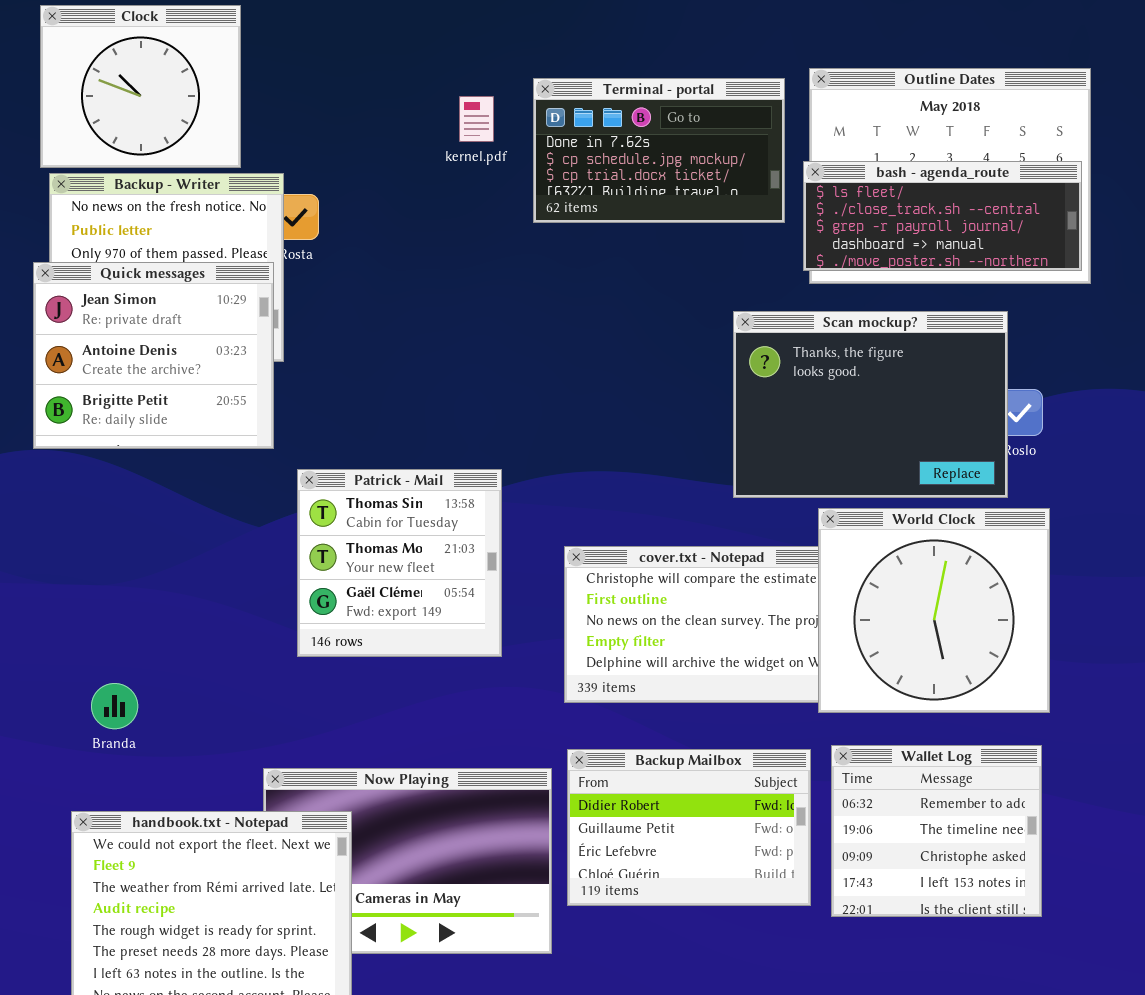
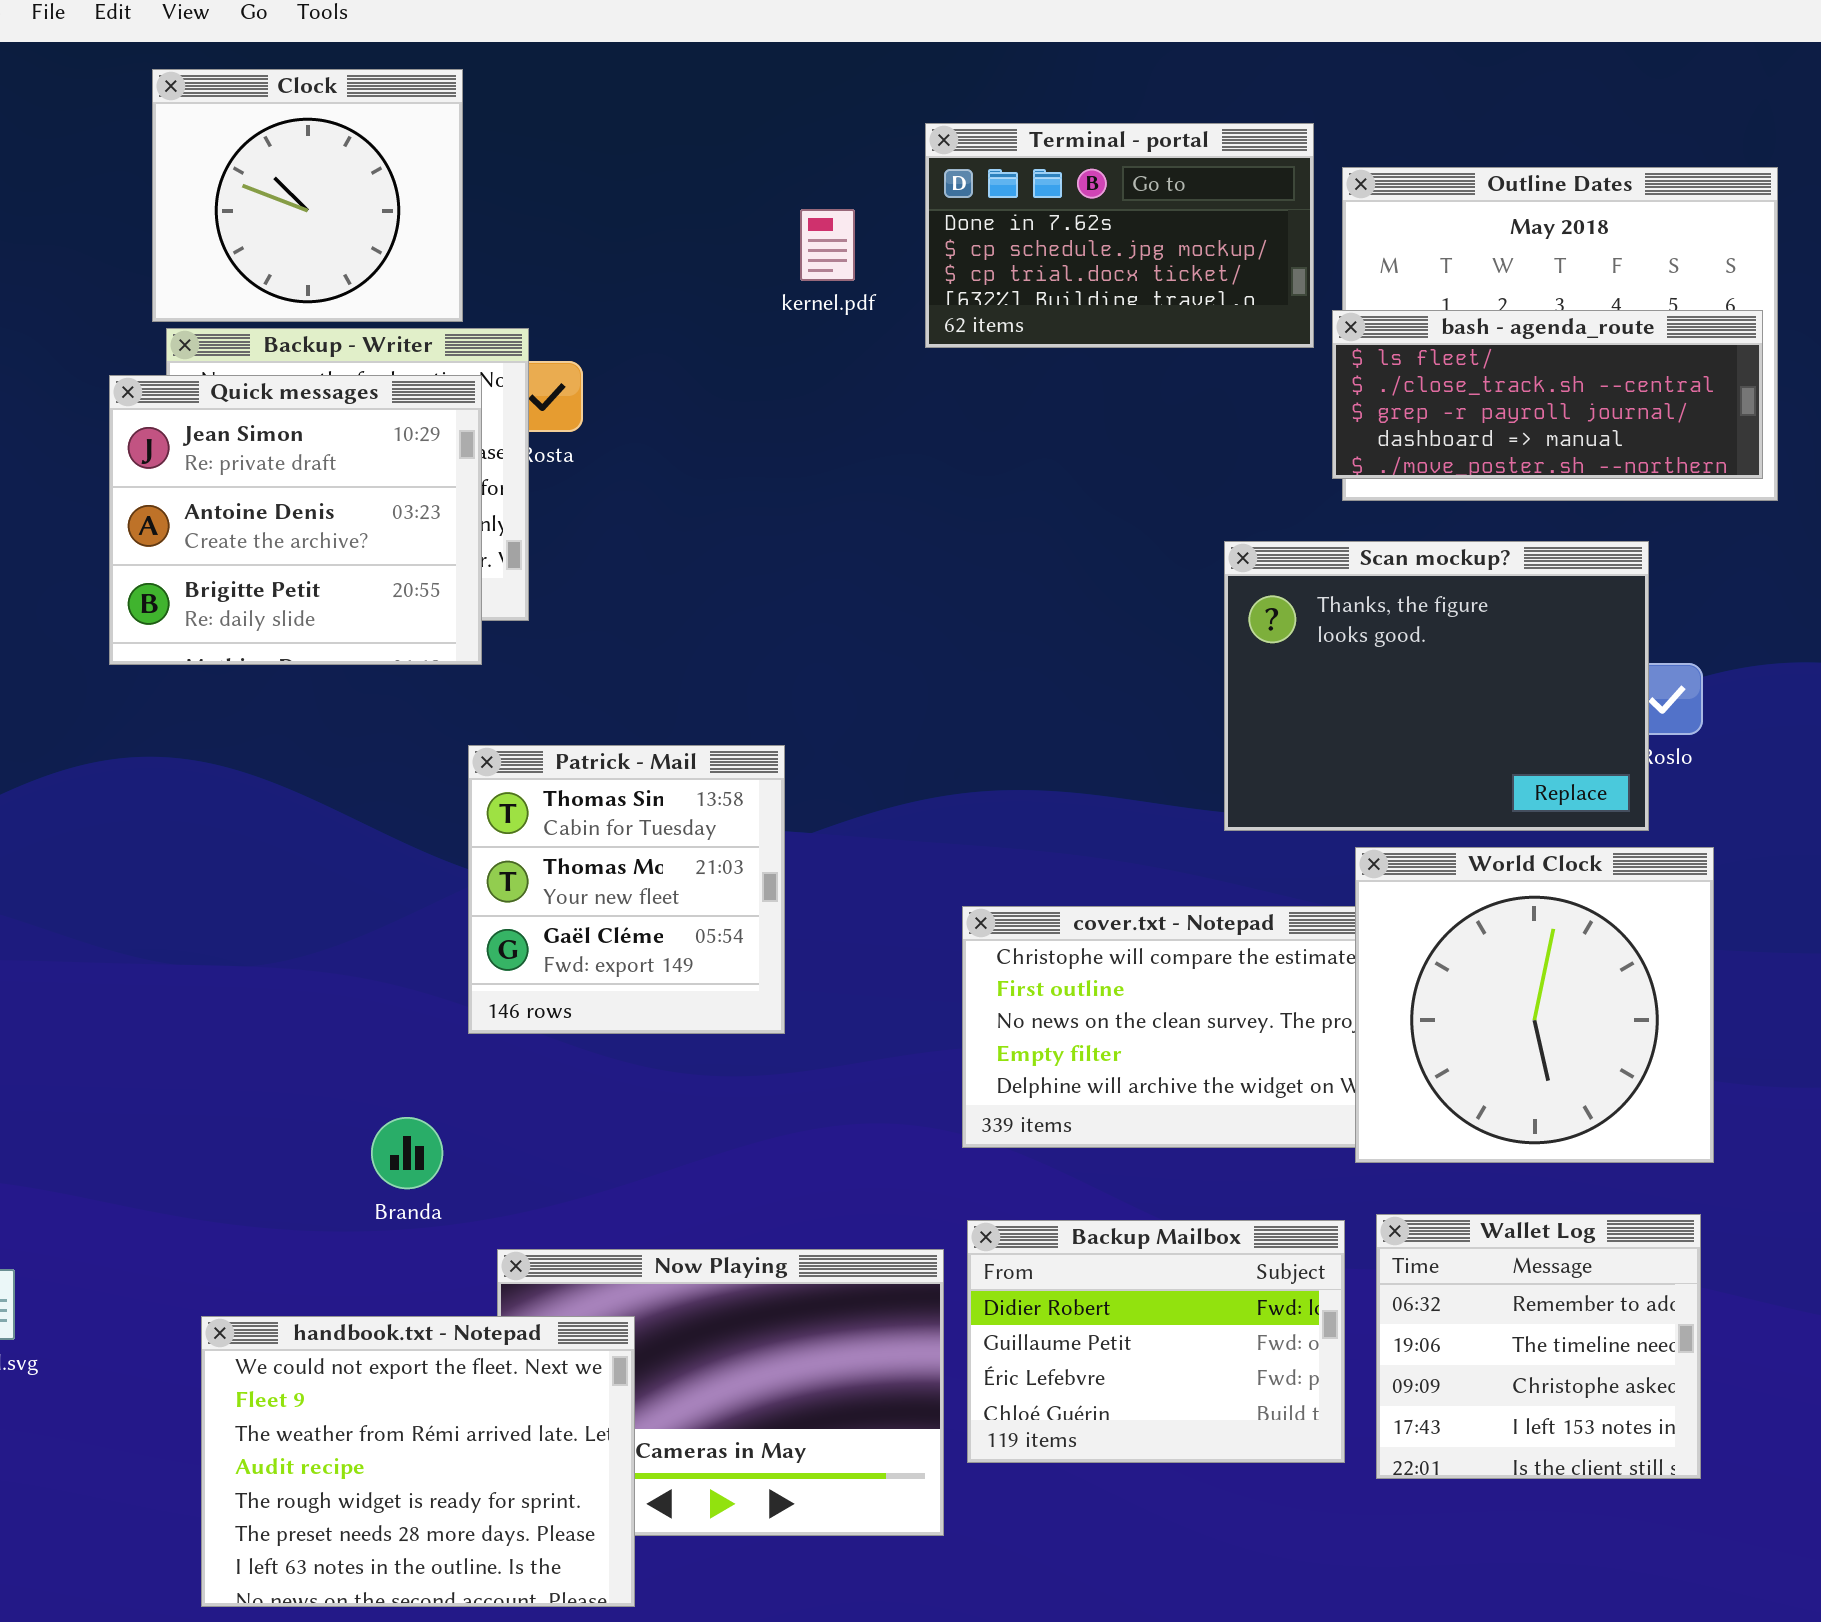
Terminal - portal: [533,78,785,223] -> [925,123,1314,348], moved
Quick messages: [33,262,274,449] -> [109,375,482,665], moved
Patrick - Mail: [297,469,502,657] -> [468,745,785,1034], moved
Branda: [91,683,138,729] -> [371,1117,443,1189], moved

